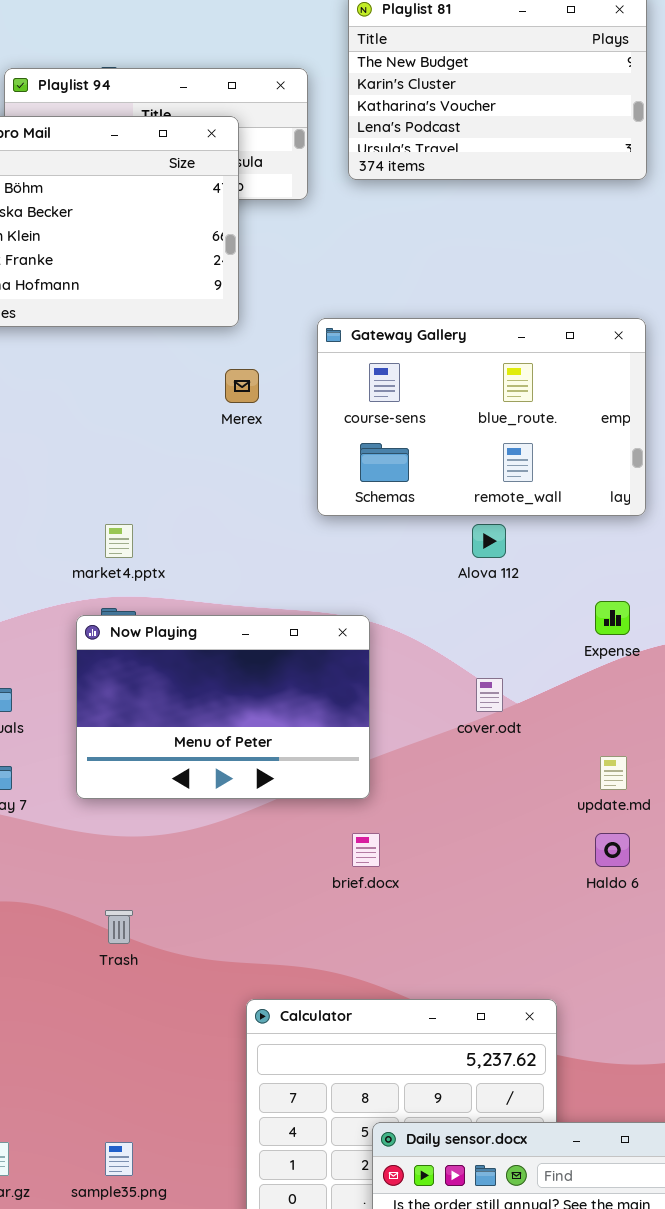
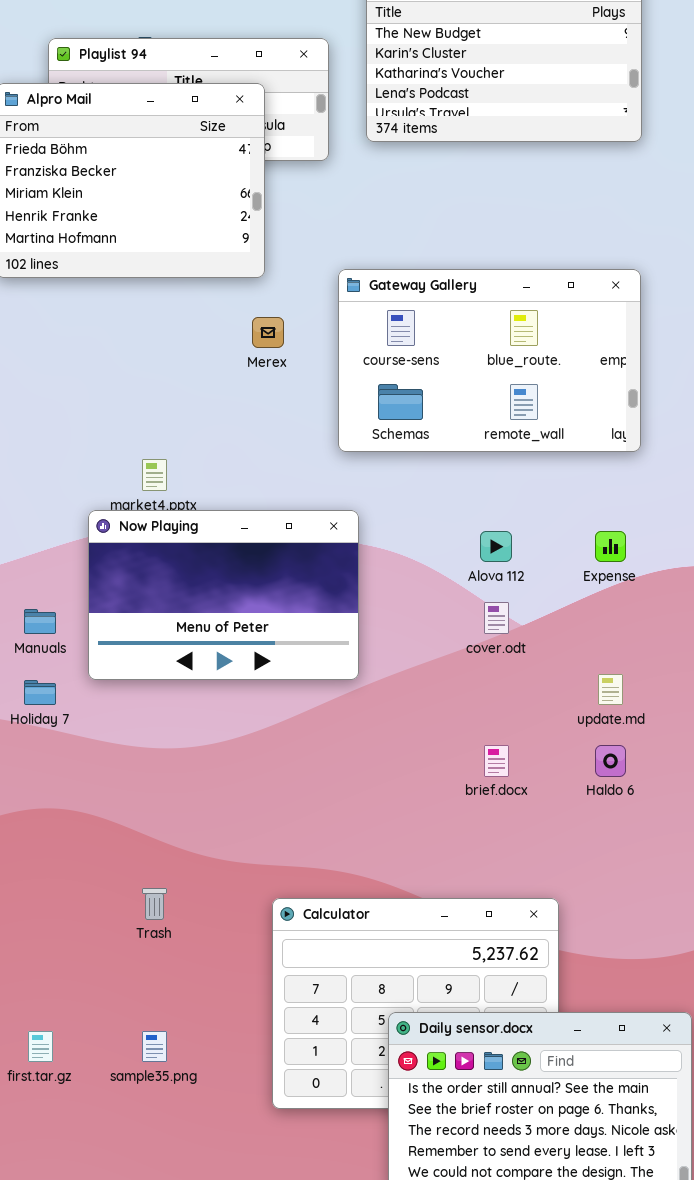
Alova 112: [472,524,506,558] -> [480,531,512,562], moved
Now Playing: [76,615,370,799] -> [88,510,359,680], moved
brief.docx: [352,833,380,867] -> [484,745,509,777], moved
Trash: [105,910,133,944] -> [142,888,167,920], moved

